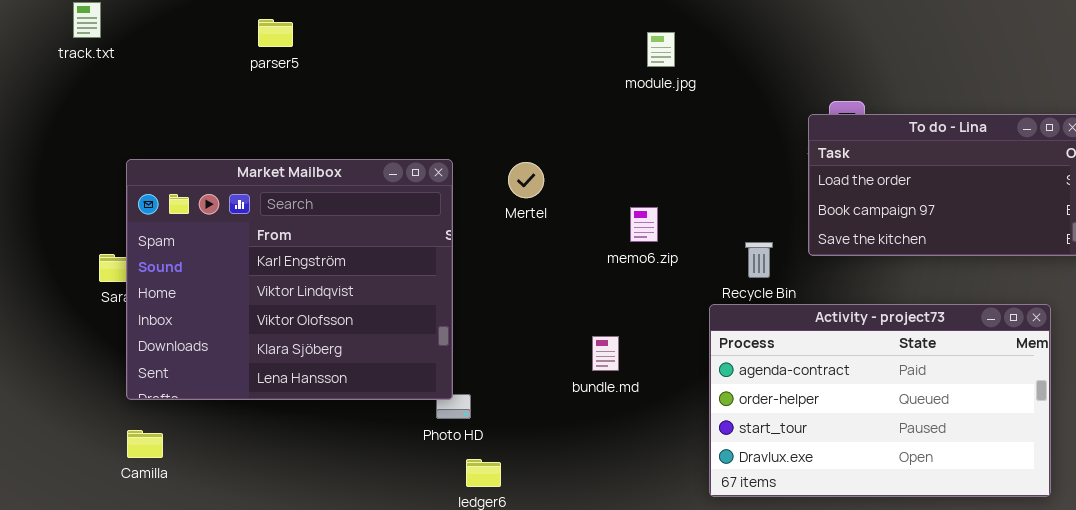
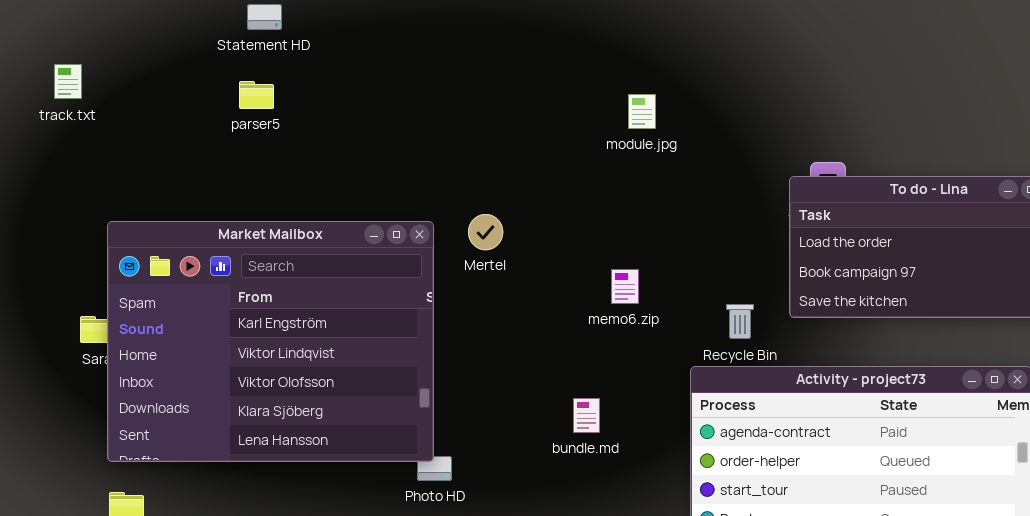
Mertel: [508,162,544,198] -> [468,214,503,250], moved

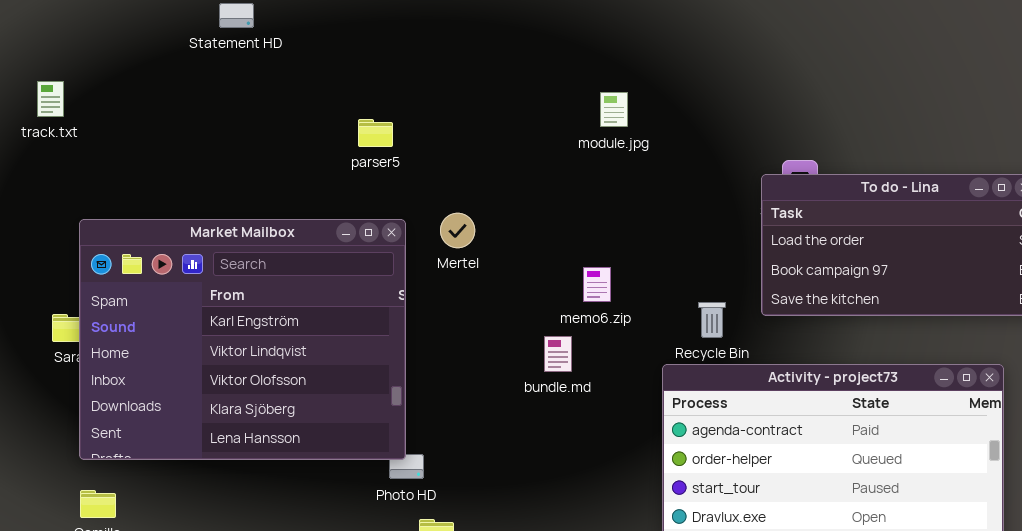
track.txt: [54,64,82,99] -> [37,81,64,117], moved
parser5: [239,81,274,109] -> [358,119,393,147], moved
bundle.md: [573,398,600,433] -> [544,336,572,372], moved

